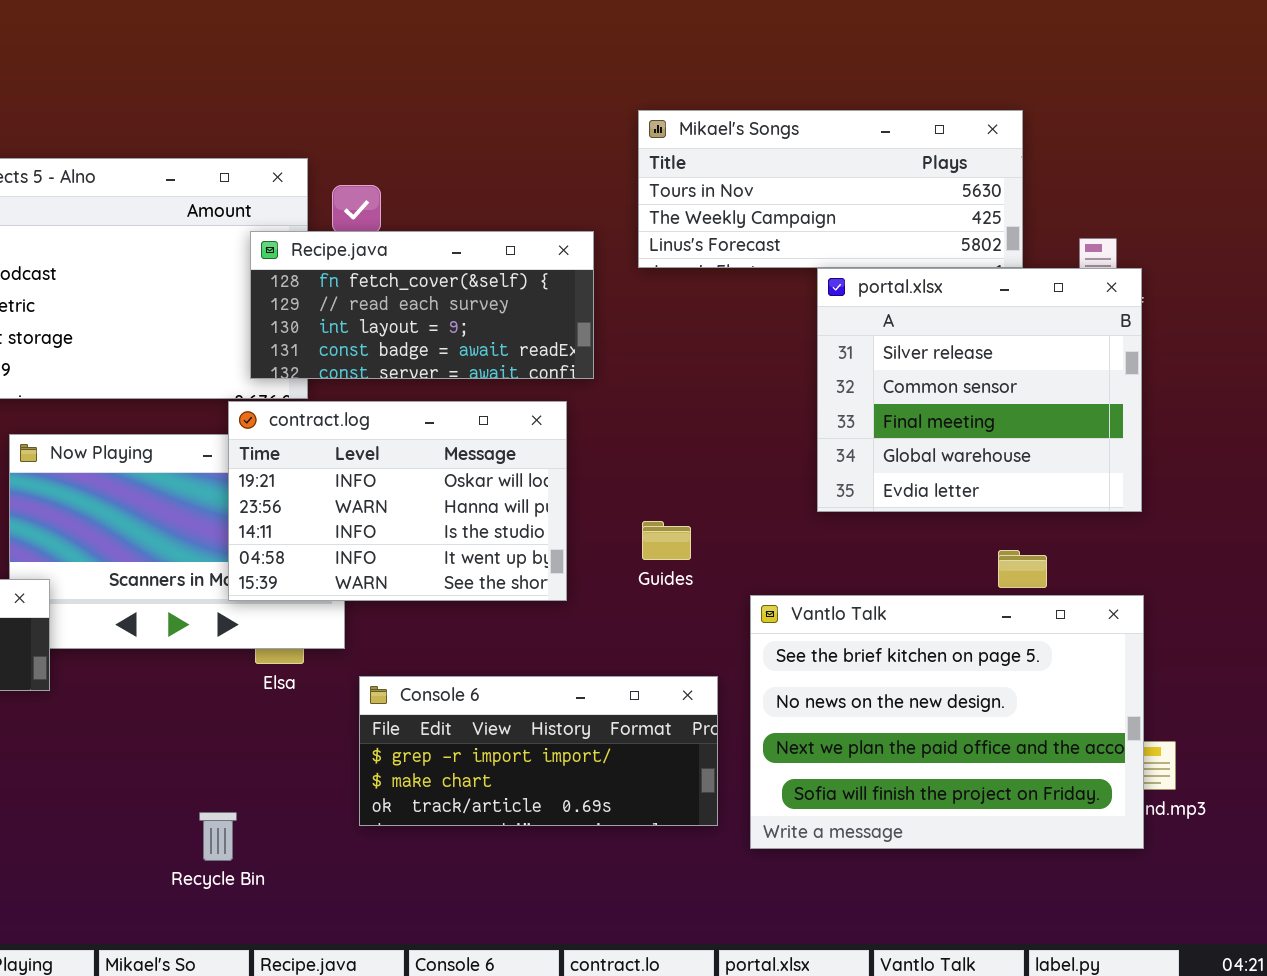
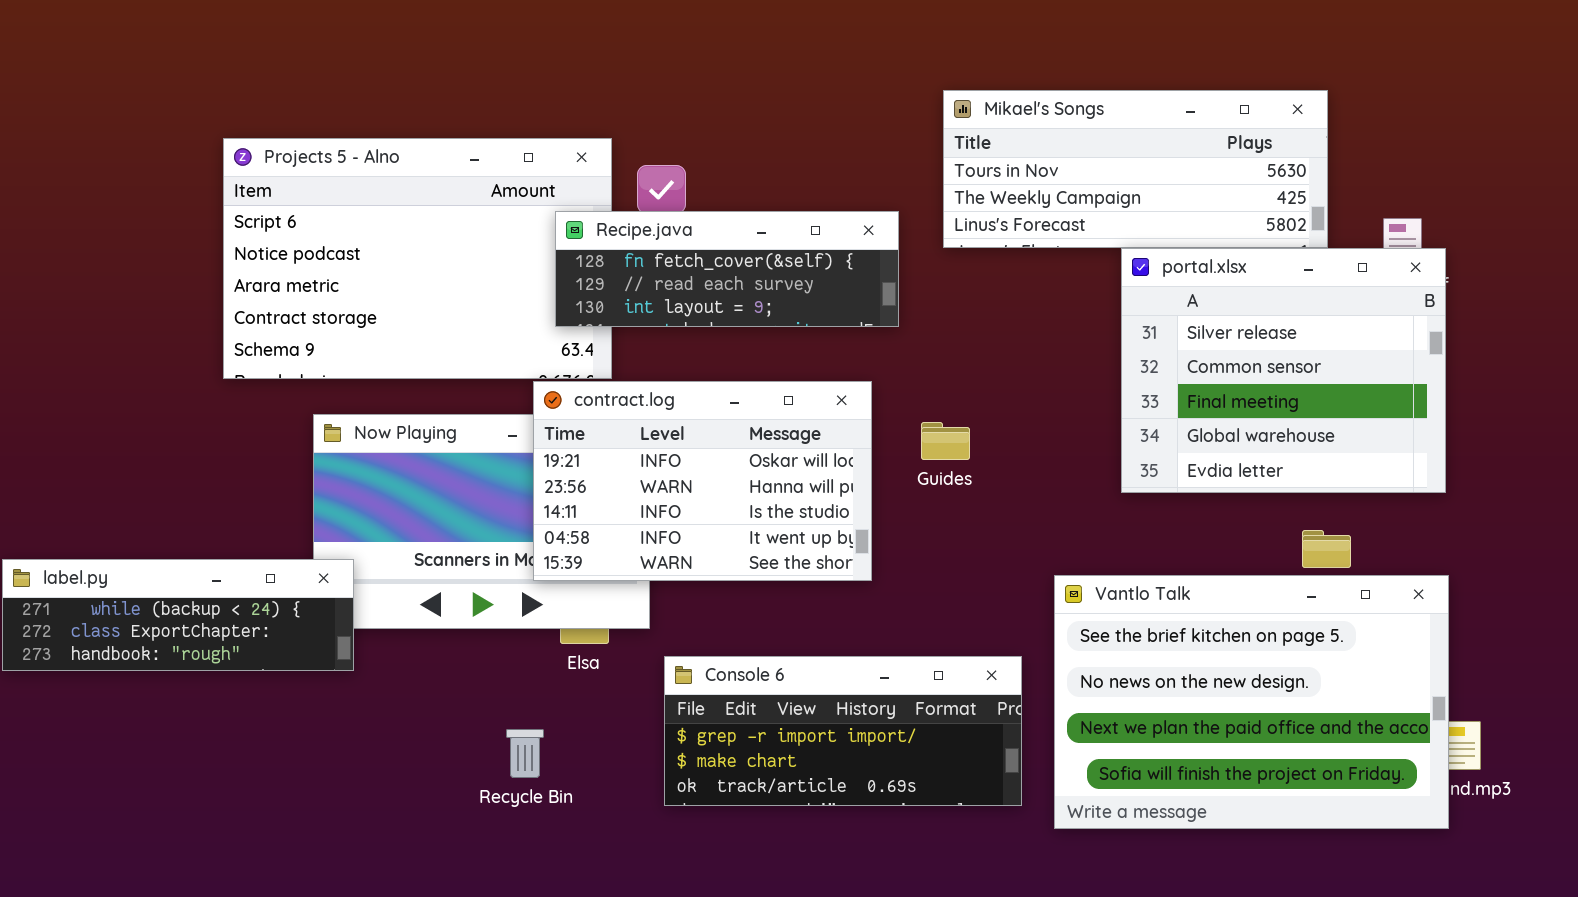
Recipe.java: [250,231,594,379] -> [555,211,899,327], resized
Guides: [642,521,691,560] -> [921,422,970,460], moved
Recycle Bin: [199,812,237,861] -> [506,729,544,778], moved

